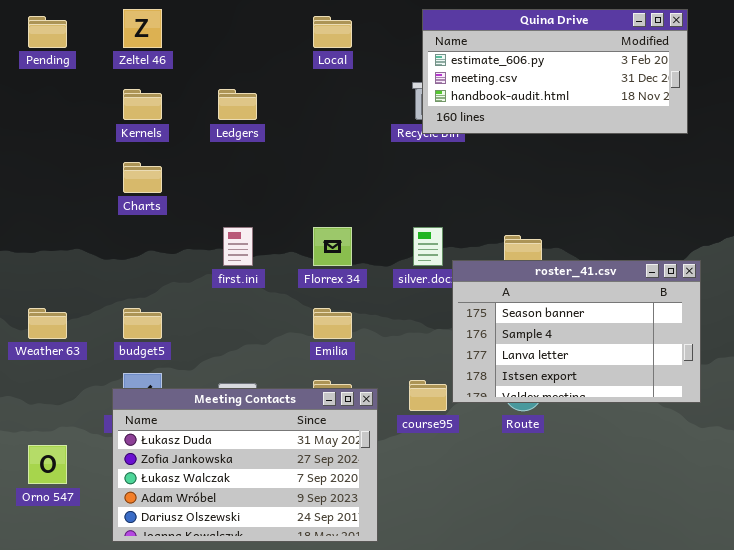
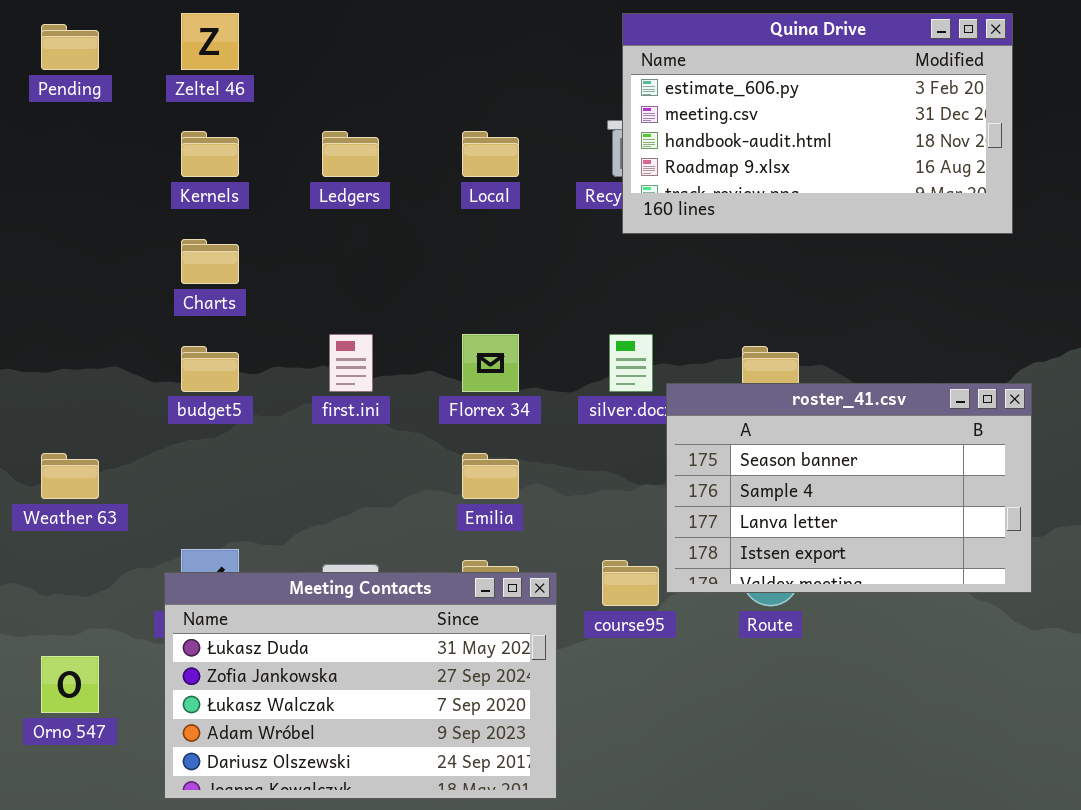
Quina Drive: [422,9,688,134] -> [622,13,1013,234], resized
Local: [313,16,352,48] -> [462,131,519,177], moved
budget5: [123,308,162,339] -> [181,346,239,392], moved

